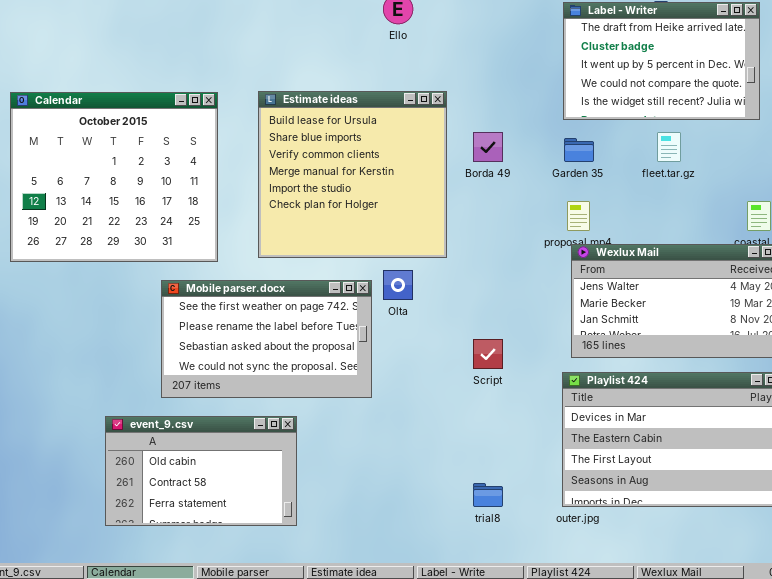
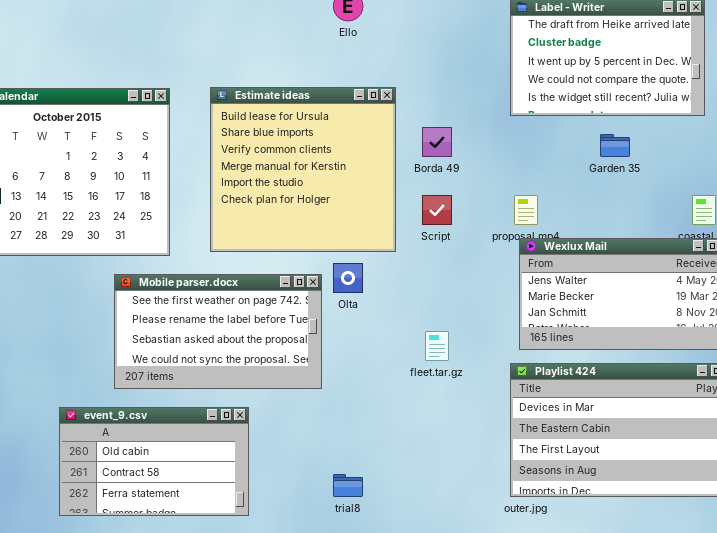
fleet.tar.gz: [657,132,681,162] -> [425,331,449,361], moved
Garden 35: [564,138,594,162] -> [600,134,630,157], moved
Script: [473,339,503,369] -> [422,195,452,225], moved
trial8: [473,483,503,507] -> [333,474,363,497], moved

